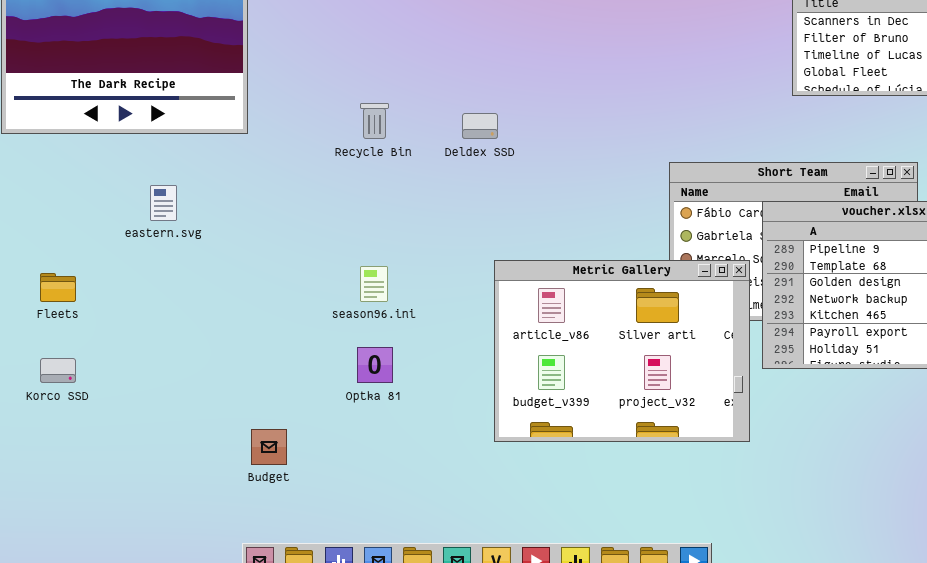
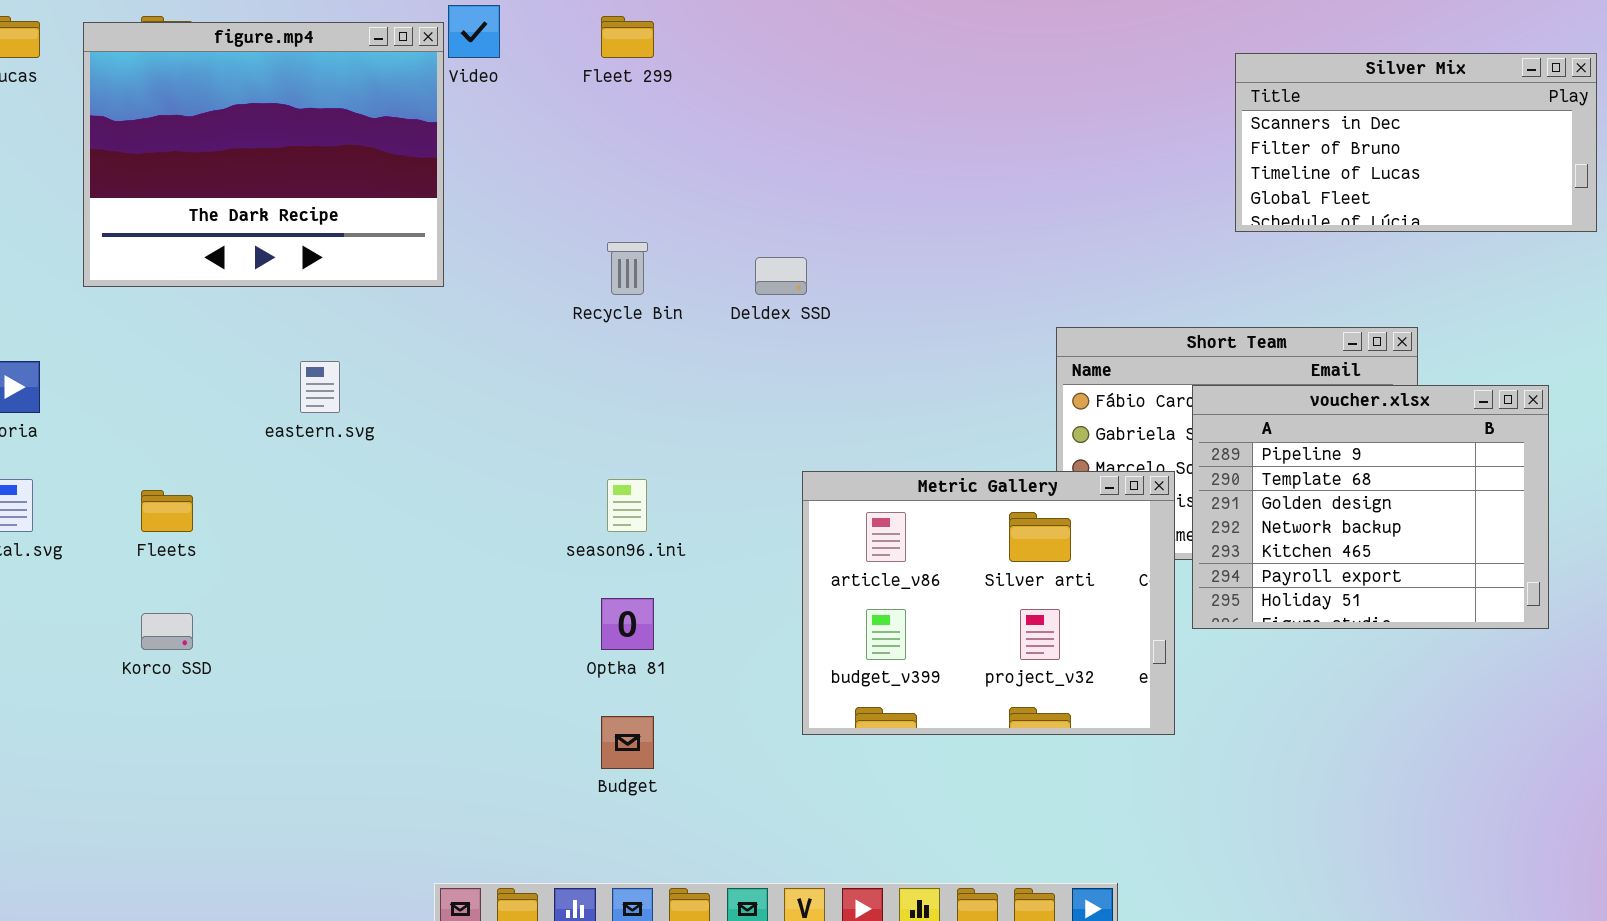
Budget: [251,429,287,465] -> [601,716,654,769], moved

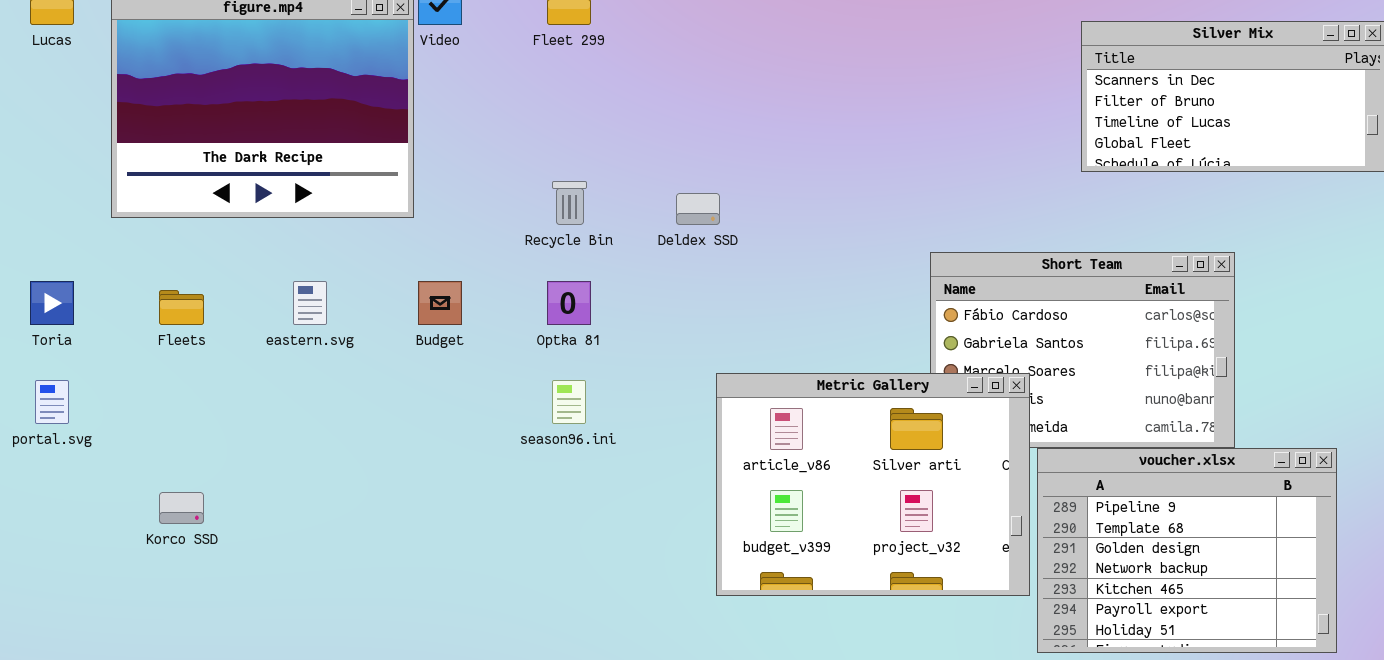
voucher.xlsx: [1192,385,1549,629] -> [1037,448,1337,653], moved
Fleets: [141,490,193,532] -> [159,290,204,325], moved
Optka 81: [601,598,654,650] -> [547,281,591,325], moved
Budget: [601,716,654,769] -> [418,281,462,325], moved

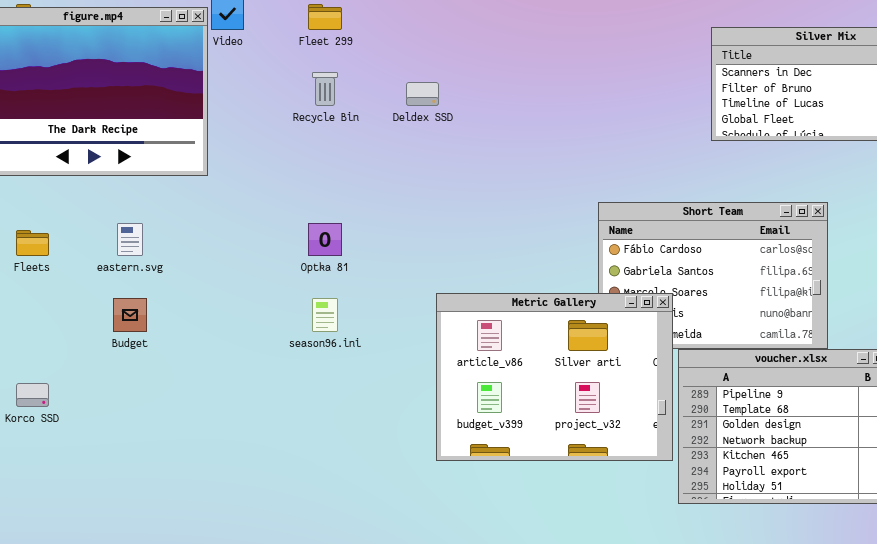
Recycle Bin: [552,181,587,225] -> [312,72,338,106], moved
Deldex SSD: [676,193,720,225] -> [406,82,439,106], moved
Budget: [418,281,462,325] -> [113,298,147,332], moved

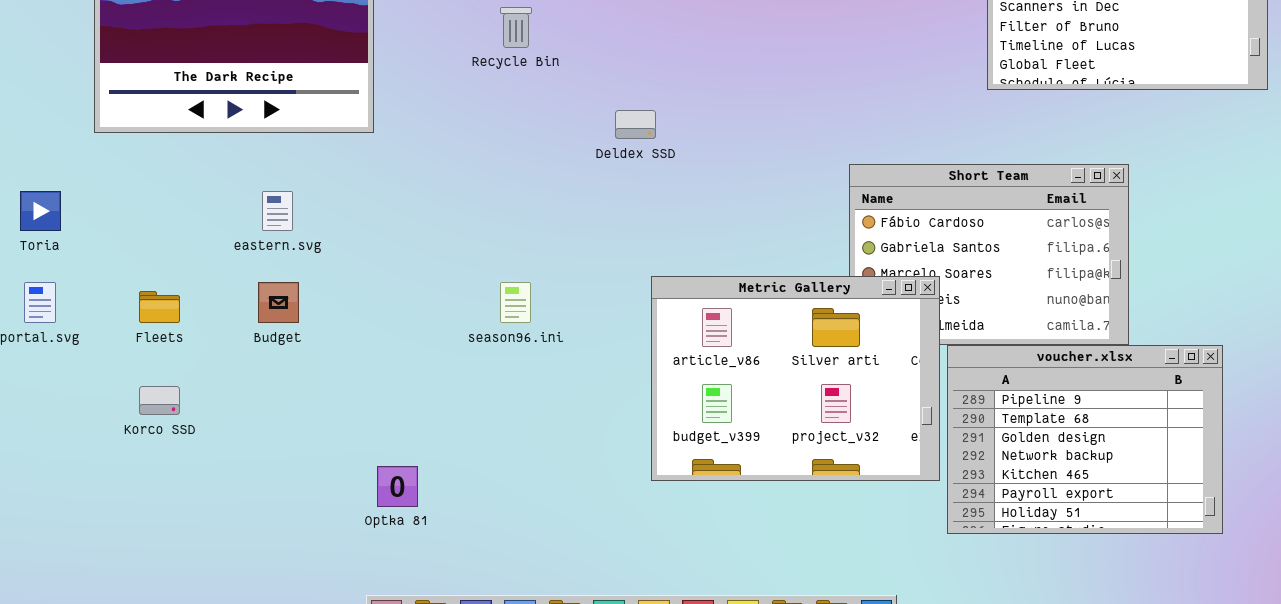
Deldex SSD: [406,82,439,106] -> [615,110,656,139], moved
Optka 81: [308,223,342,256] -> [377,466,418,507], moved
Fleets: [16,230,49,256] -> [139,291,180,323], moved

